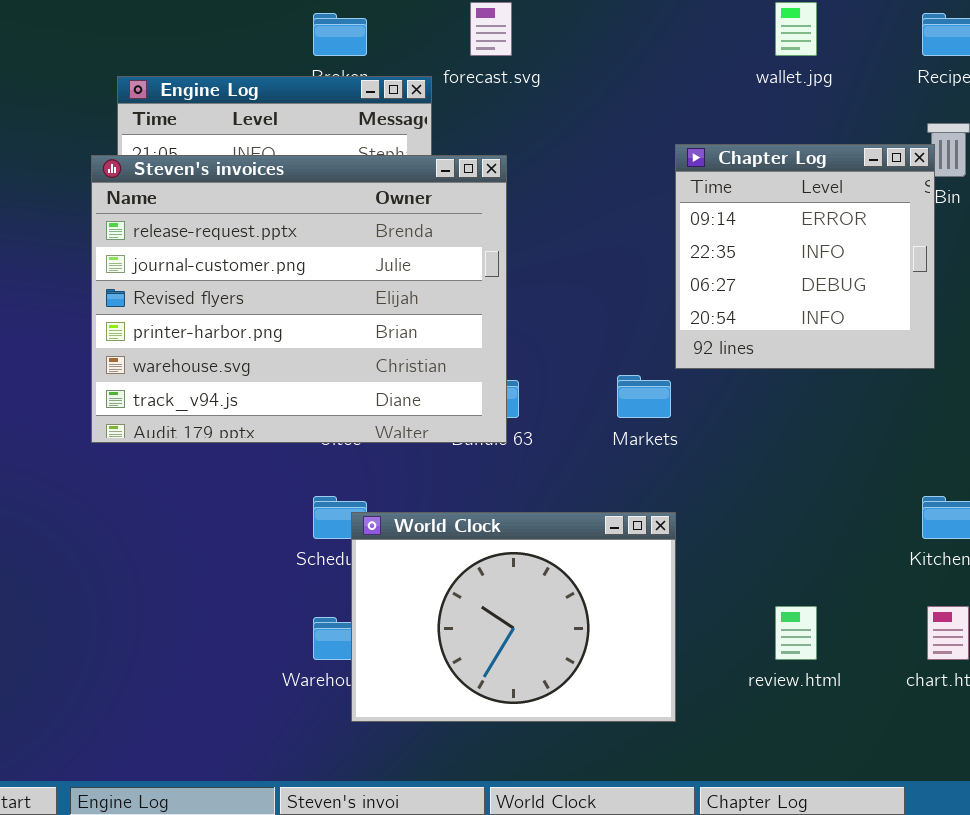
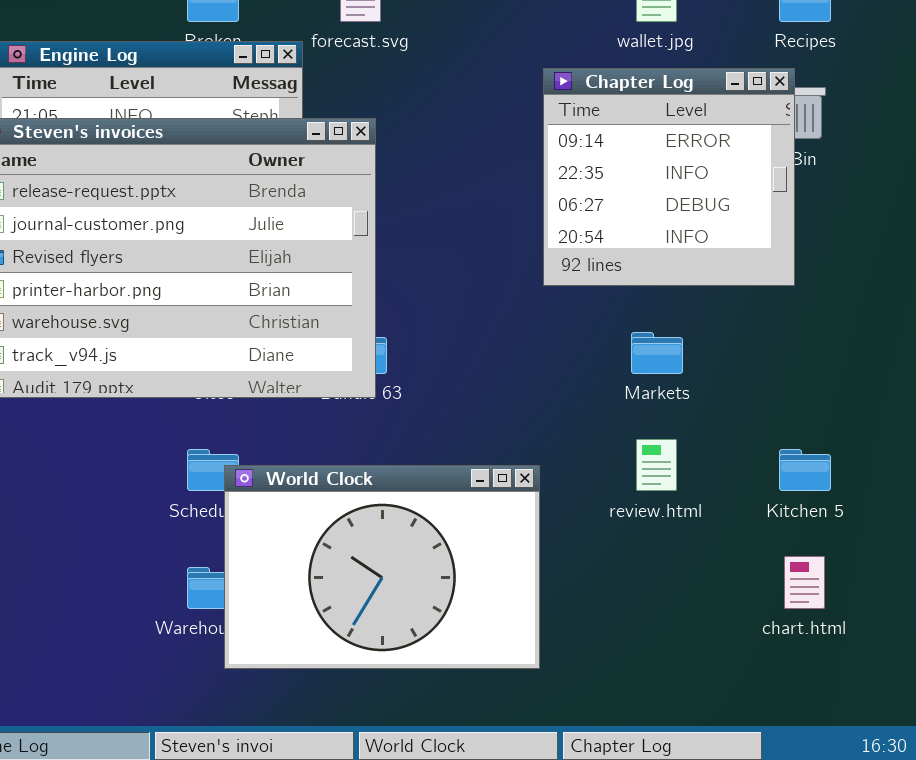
Chapter Log: [675,144,935,369] -> [543,68,795,286], moved
Markets: [617,375,671,418] -> [631,332,683,374], moved
review.html: [775,606,817,660] -> [636,439,677,491], moved

